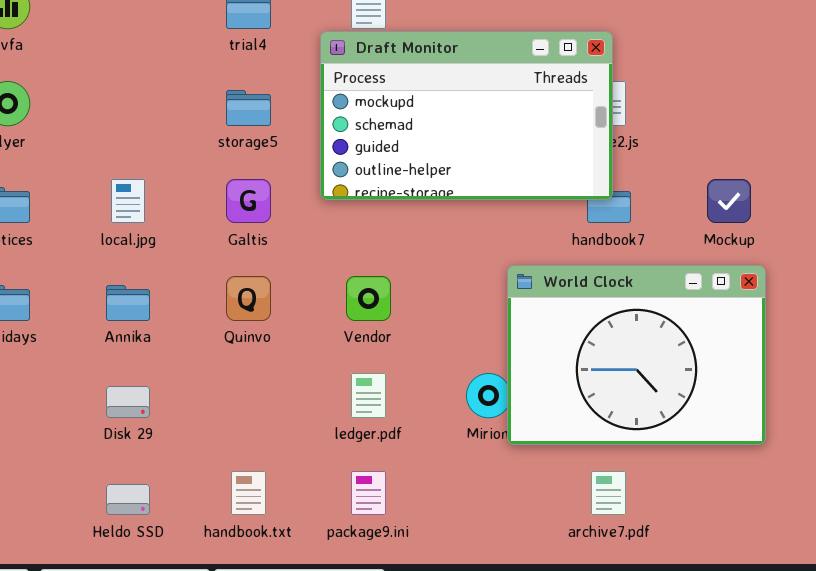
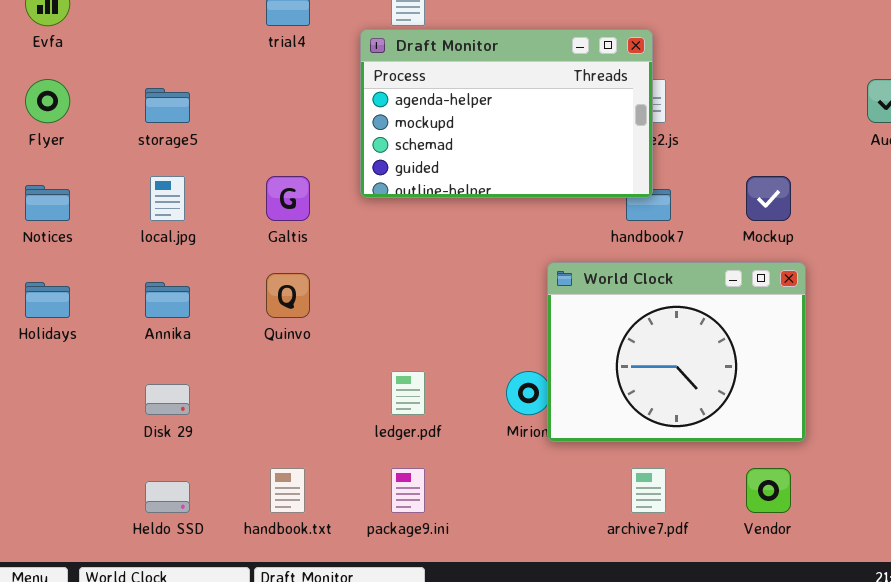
Draft Monitor: [320,31,613,200] -> [360,29,653,198], scrolled up 1 row
storage5: [226,90,271,126] -> [145,88,190,123], moved
Vendor: [346,276,391,321] -> [746,468,791,513], moved

